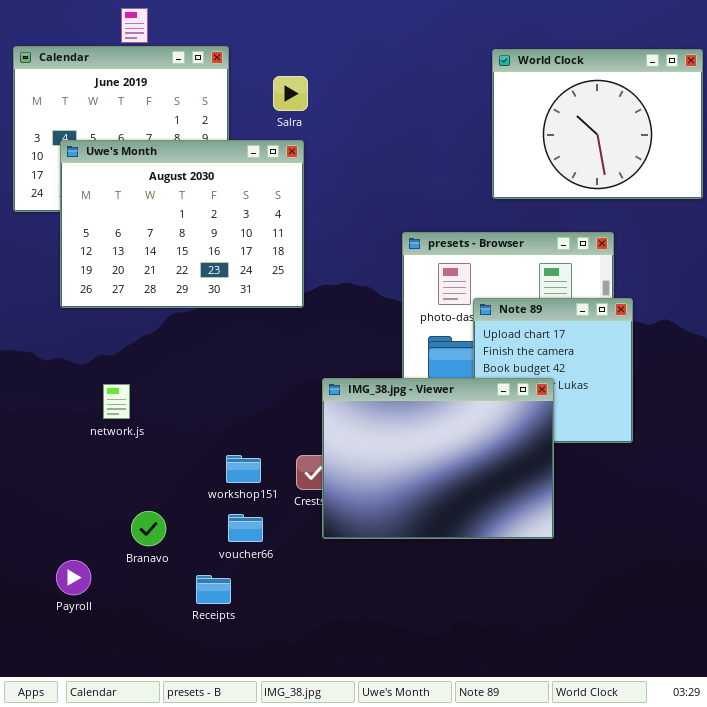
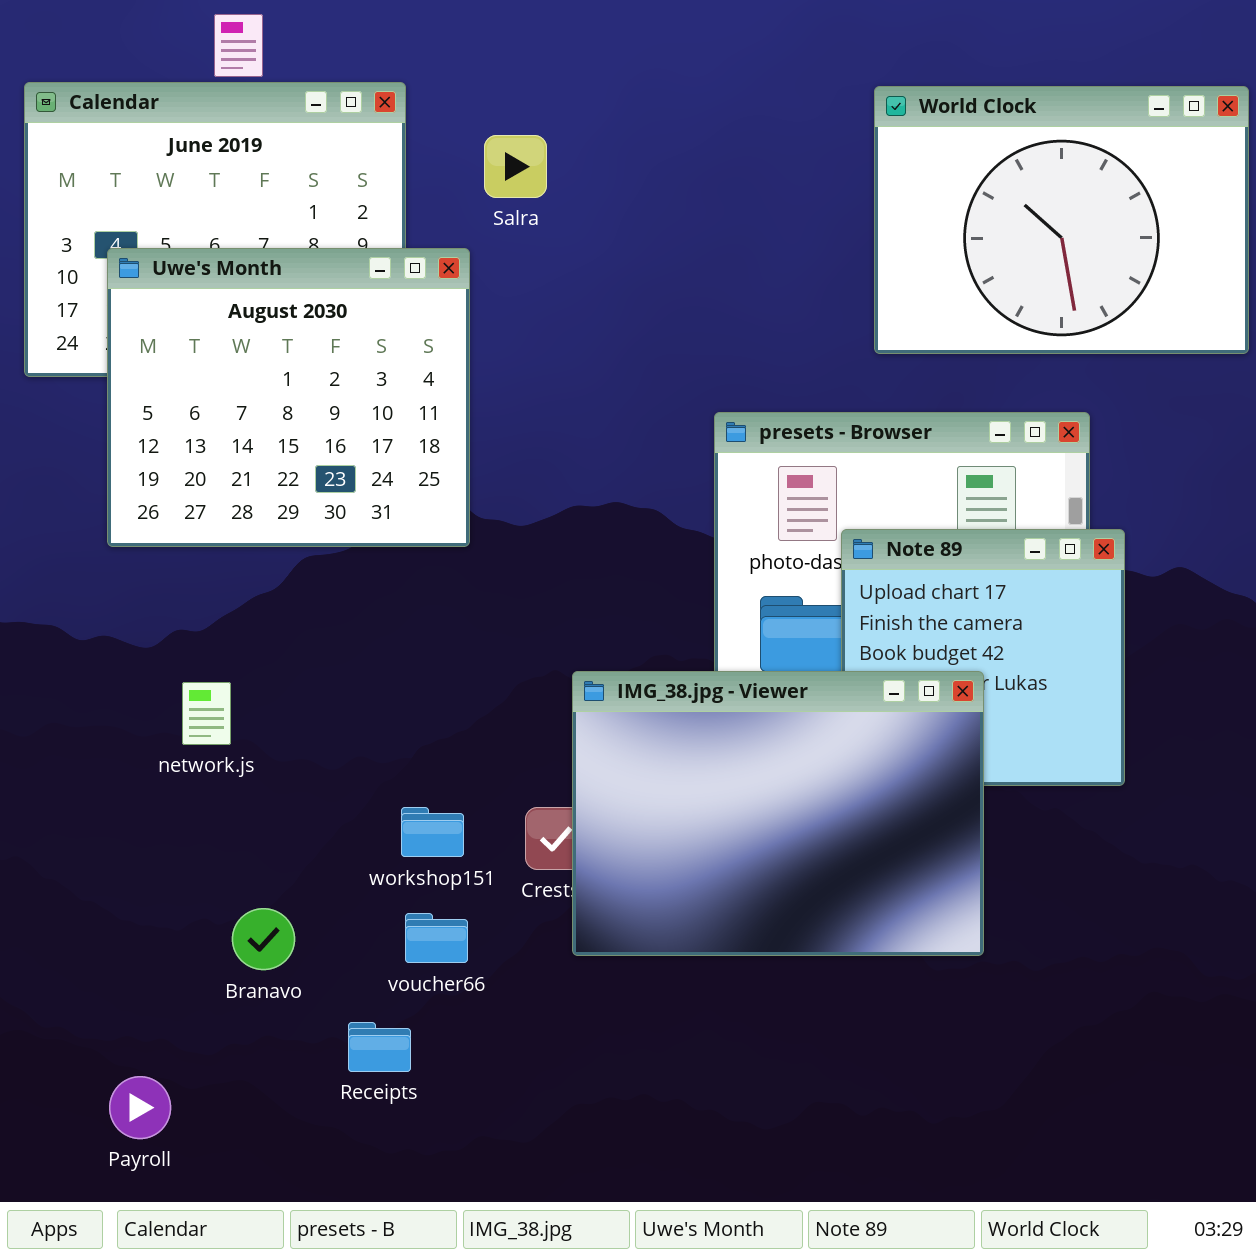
Uwe's Month: [60,140,304,308] -> [107,248,470,547], resized
Payroll: [56,560,91,595] -> [109,1076,171,1139], moved

